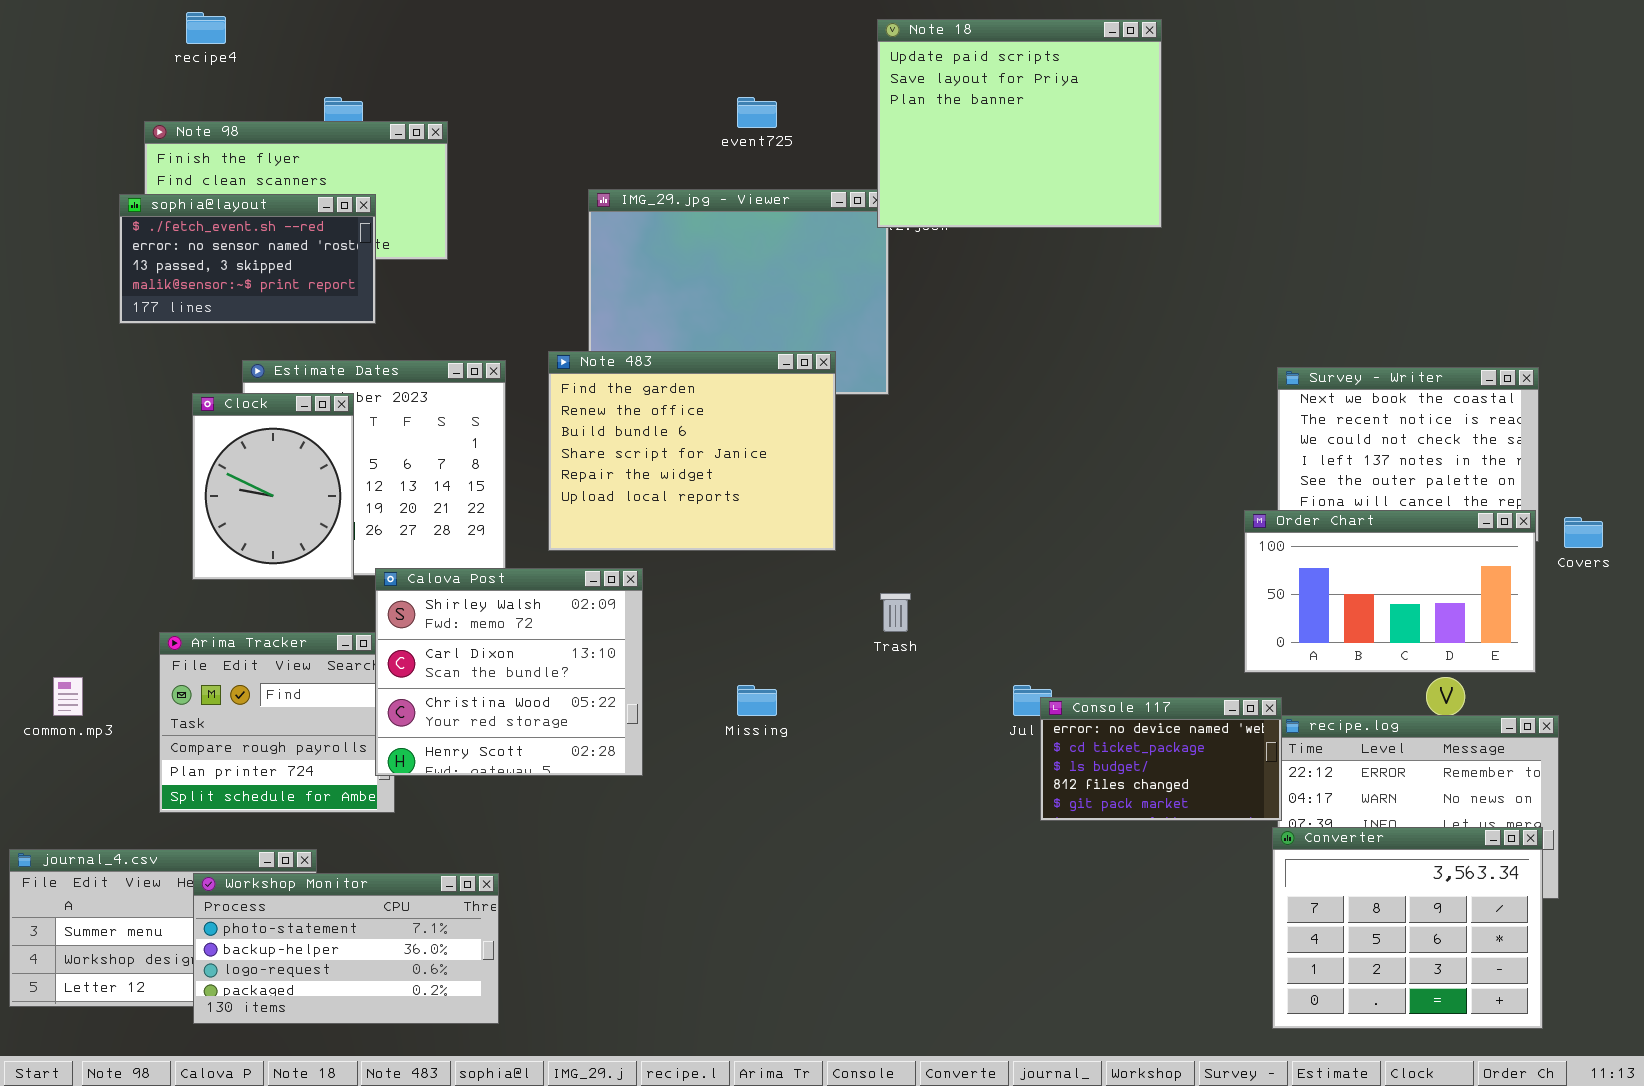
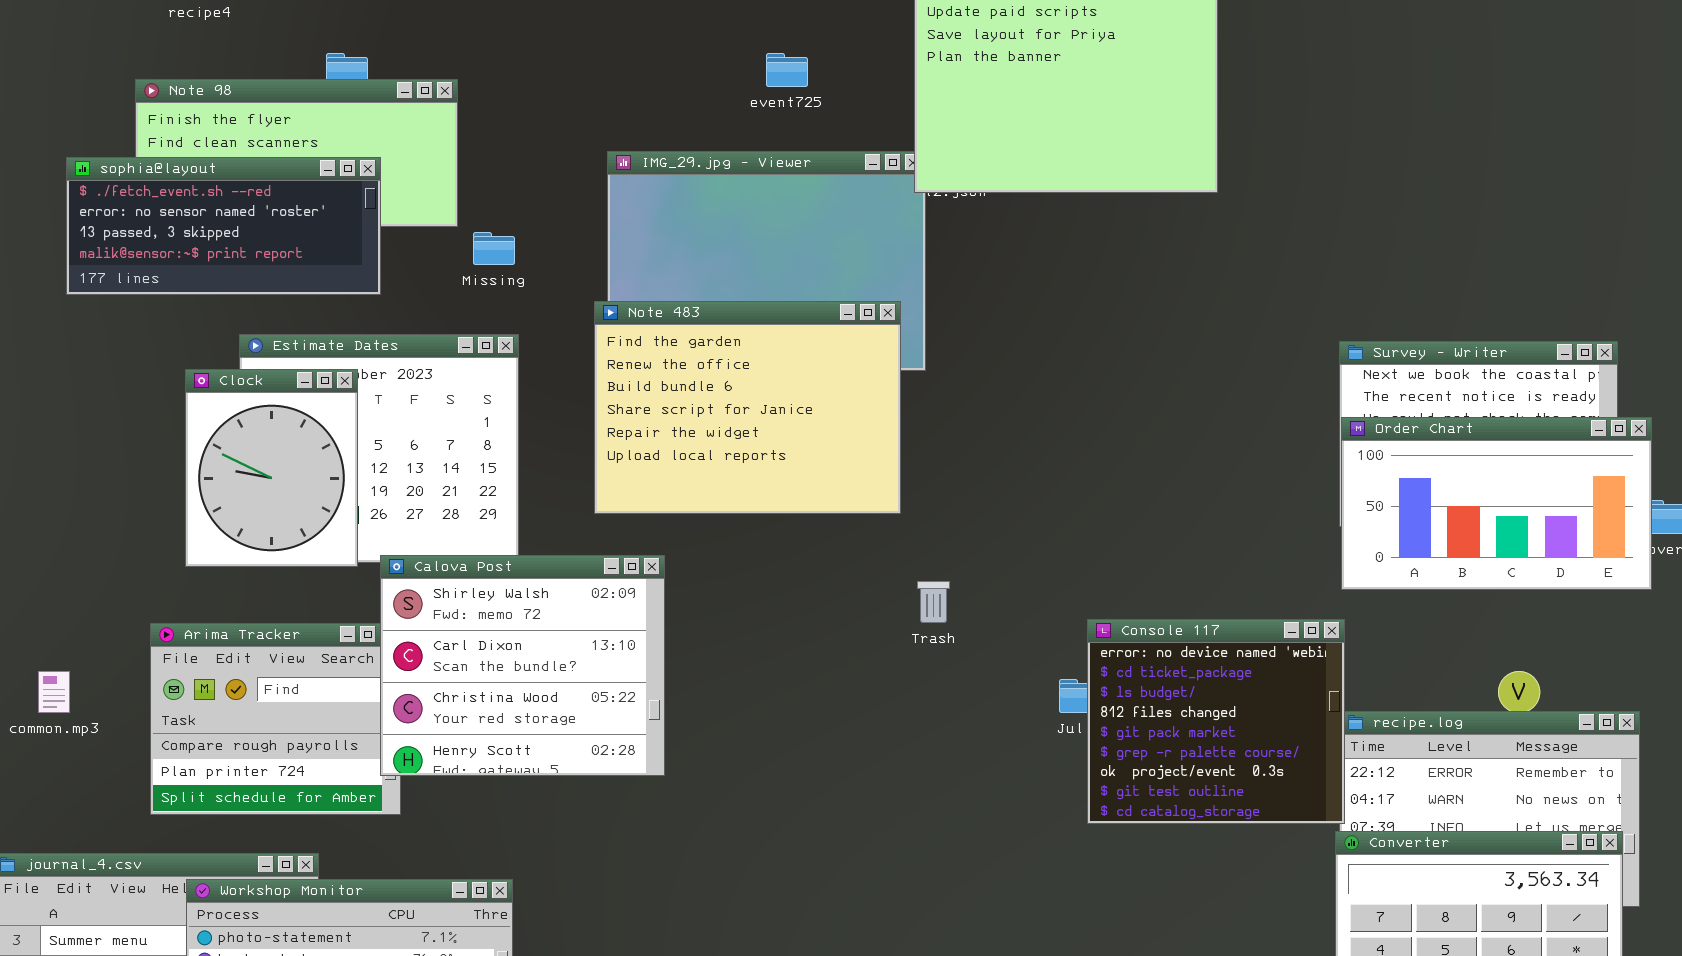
sophia@layout: [119,194,376,324] -> [66,157,381,295], resized
Note 483: [548,351,836,551] -> [594,301,901,514], moved
Order Chart: [1244,510,1536,673] -> [1341,417,1652,590], moved
Missing: [737,685,777,716] -> [473,232,515,265], moved
Console 117: [1040,697,1282,821] -> [1087,619,1345,824], resized

